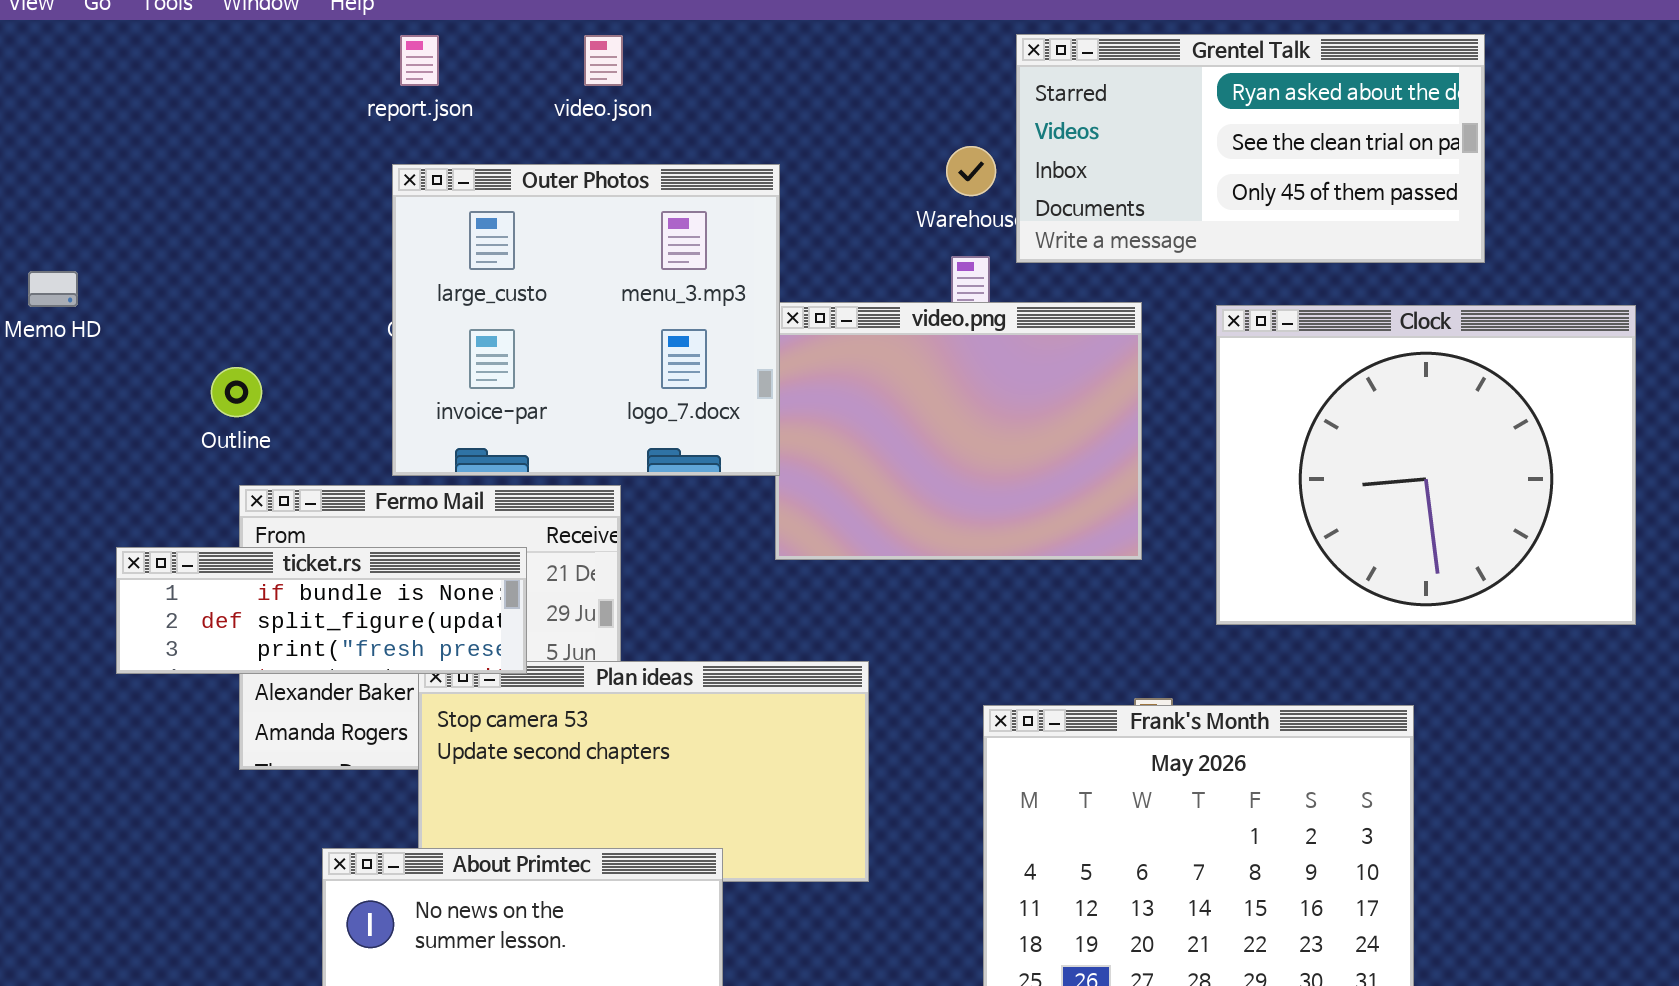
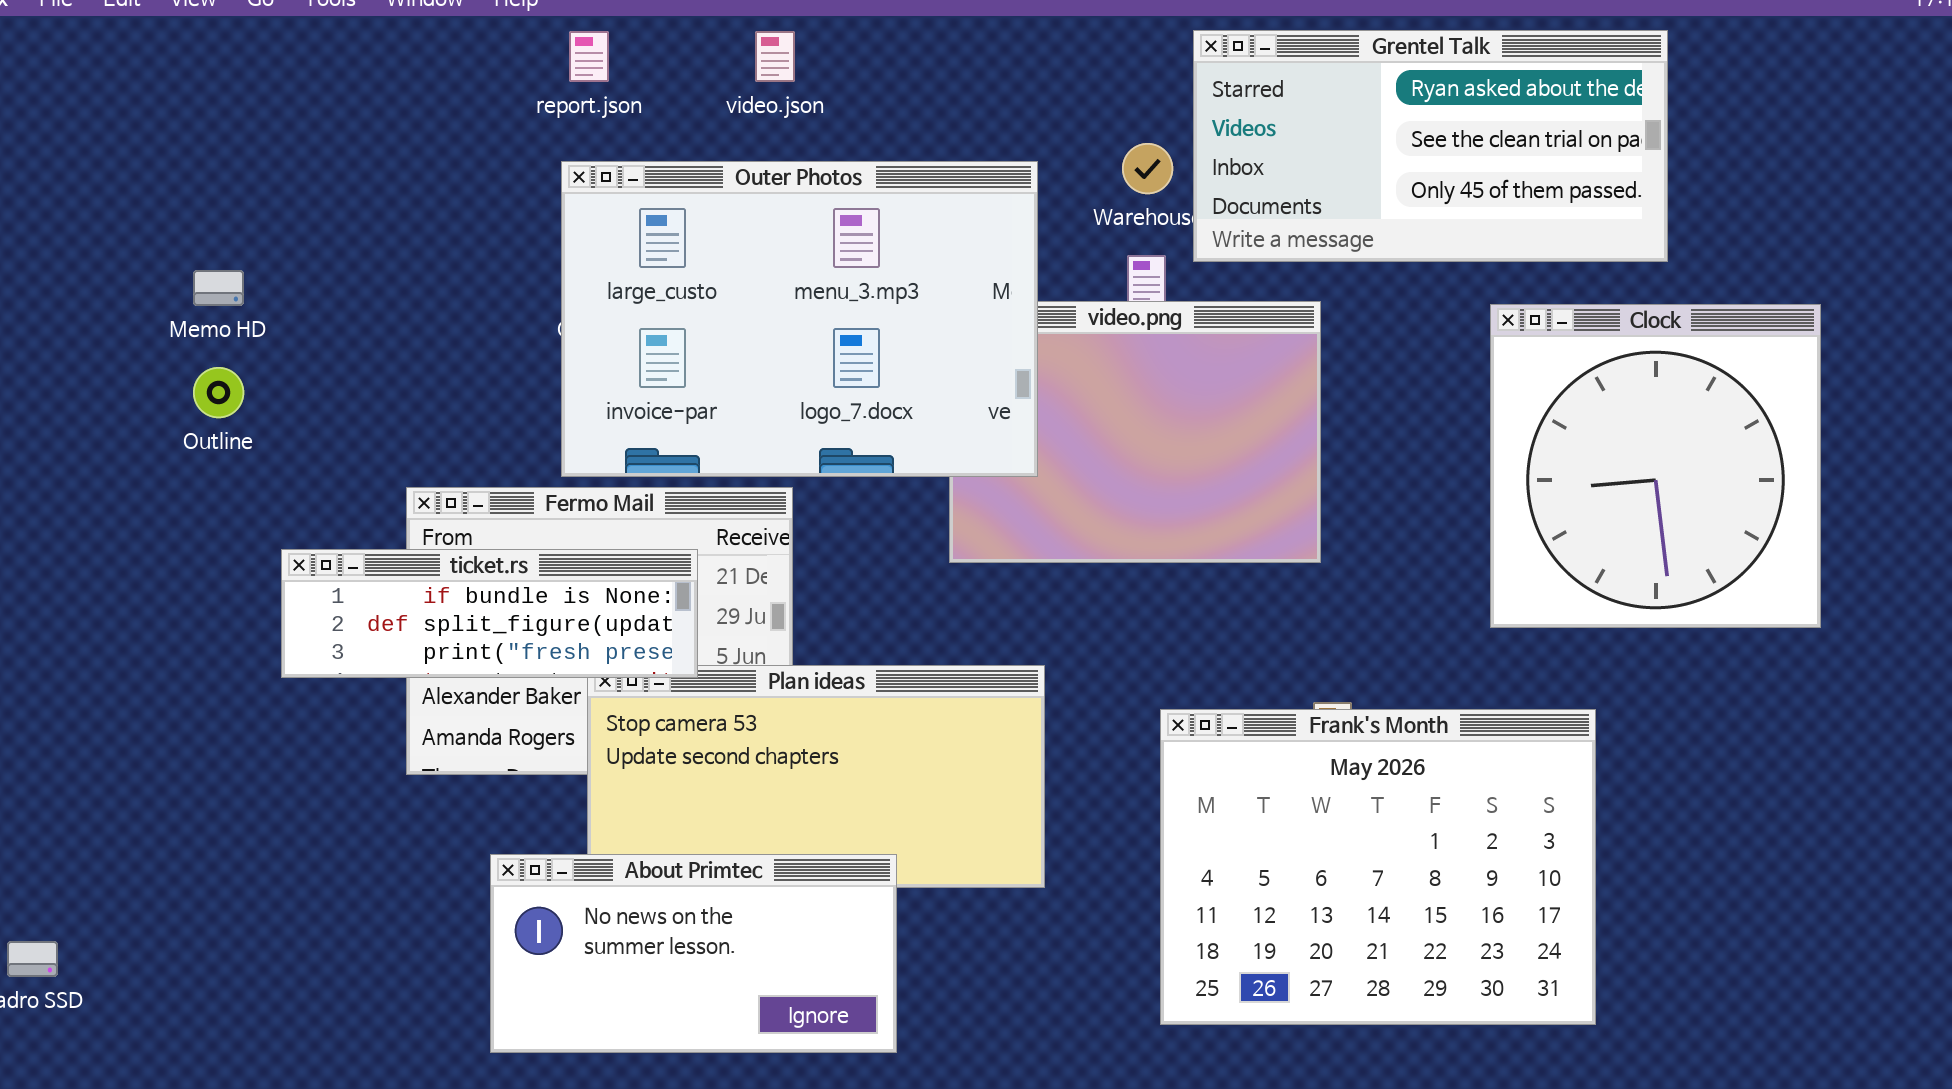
Outer Photos: [392,164,780,476] -> [561,161,1038,477], resized
Clock: [1216,305,1636,625] -> [1490,304,1821,628], resized
Outline: [211,367,262,417] -> [193,367,244,418], moved

